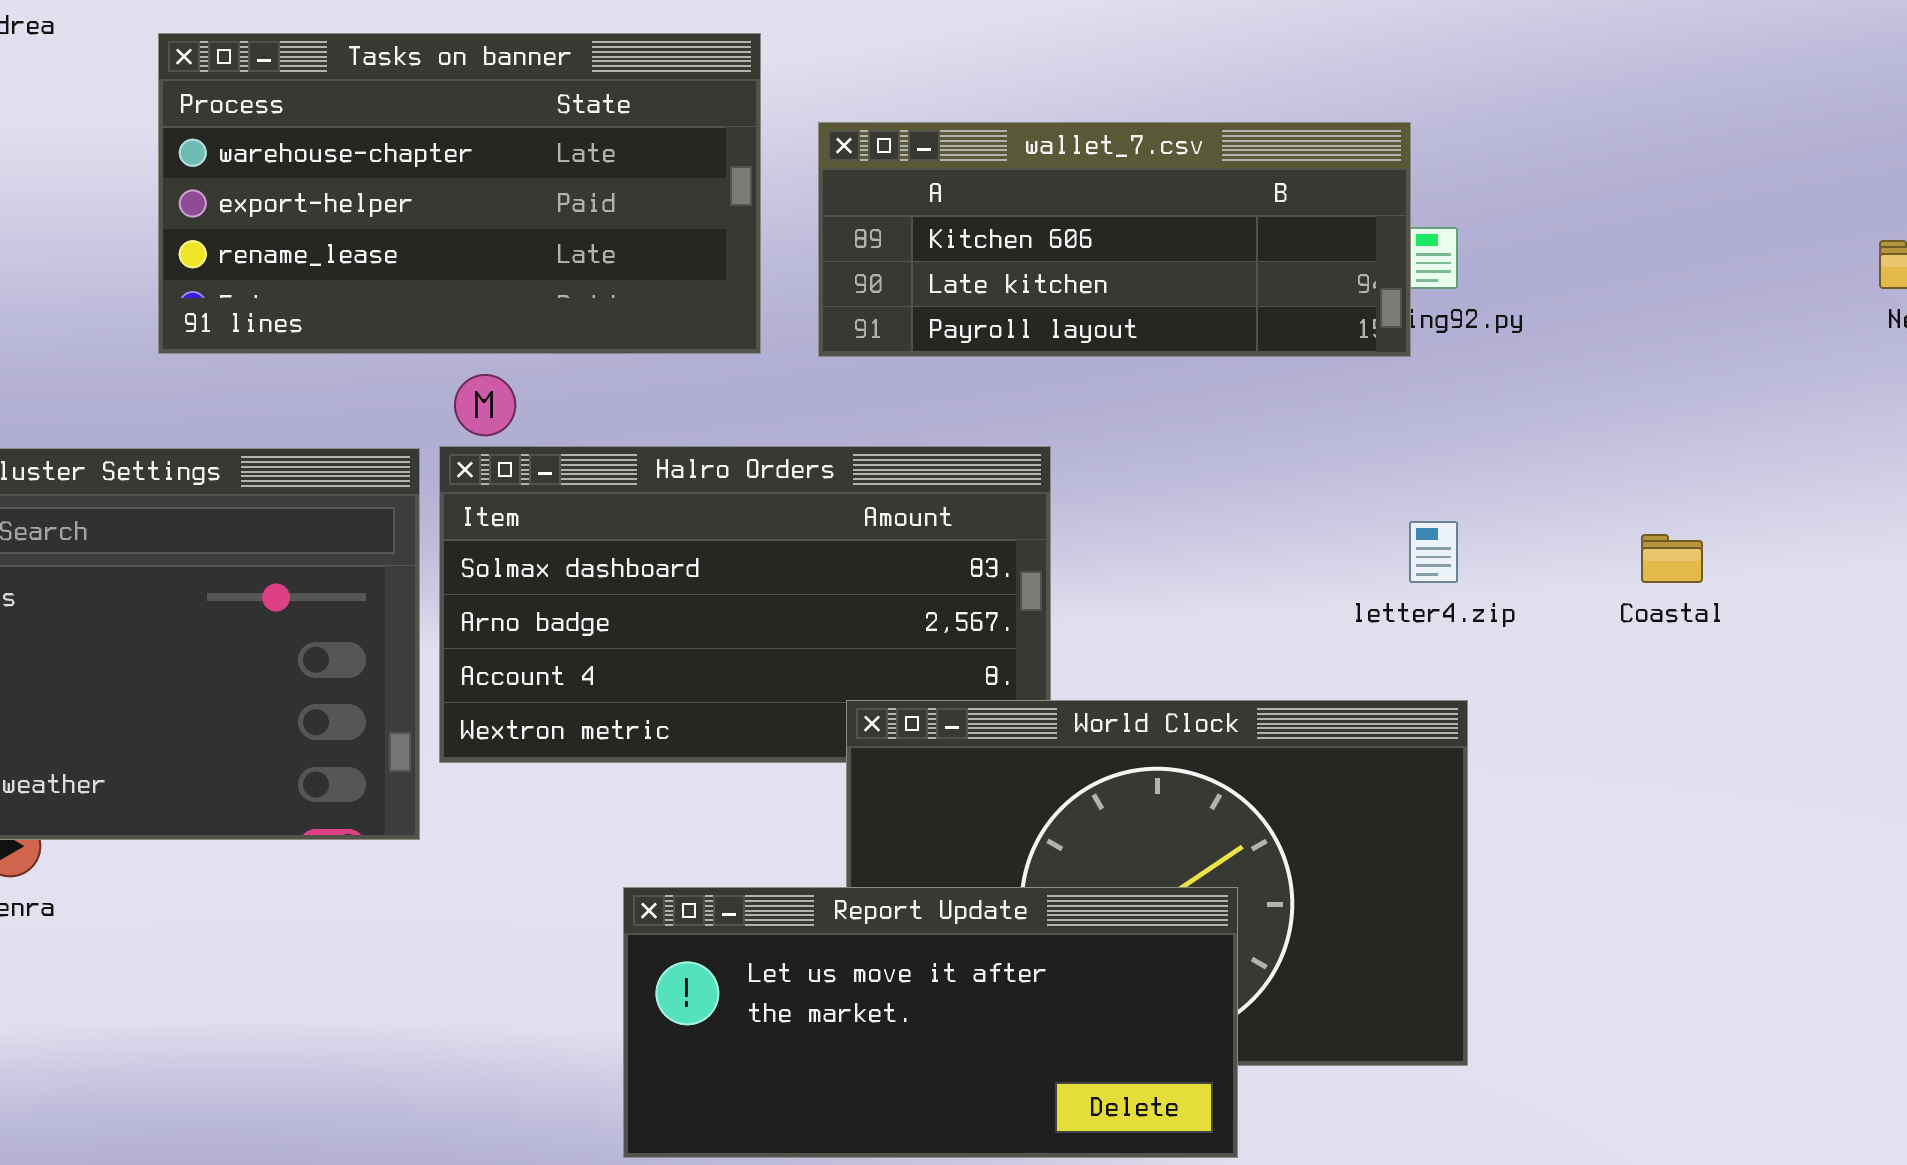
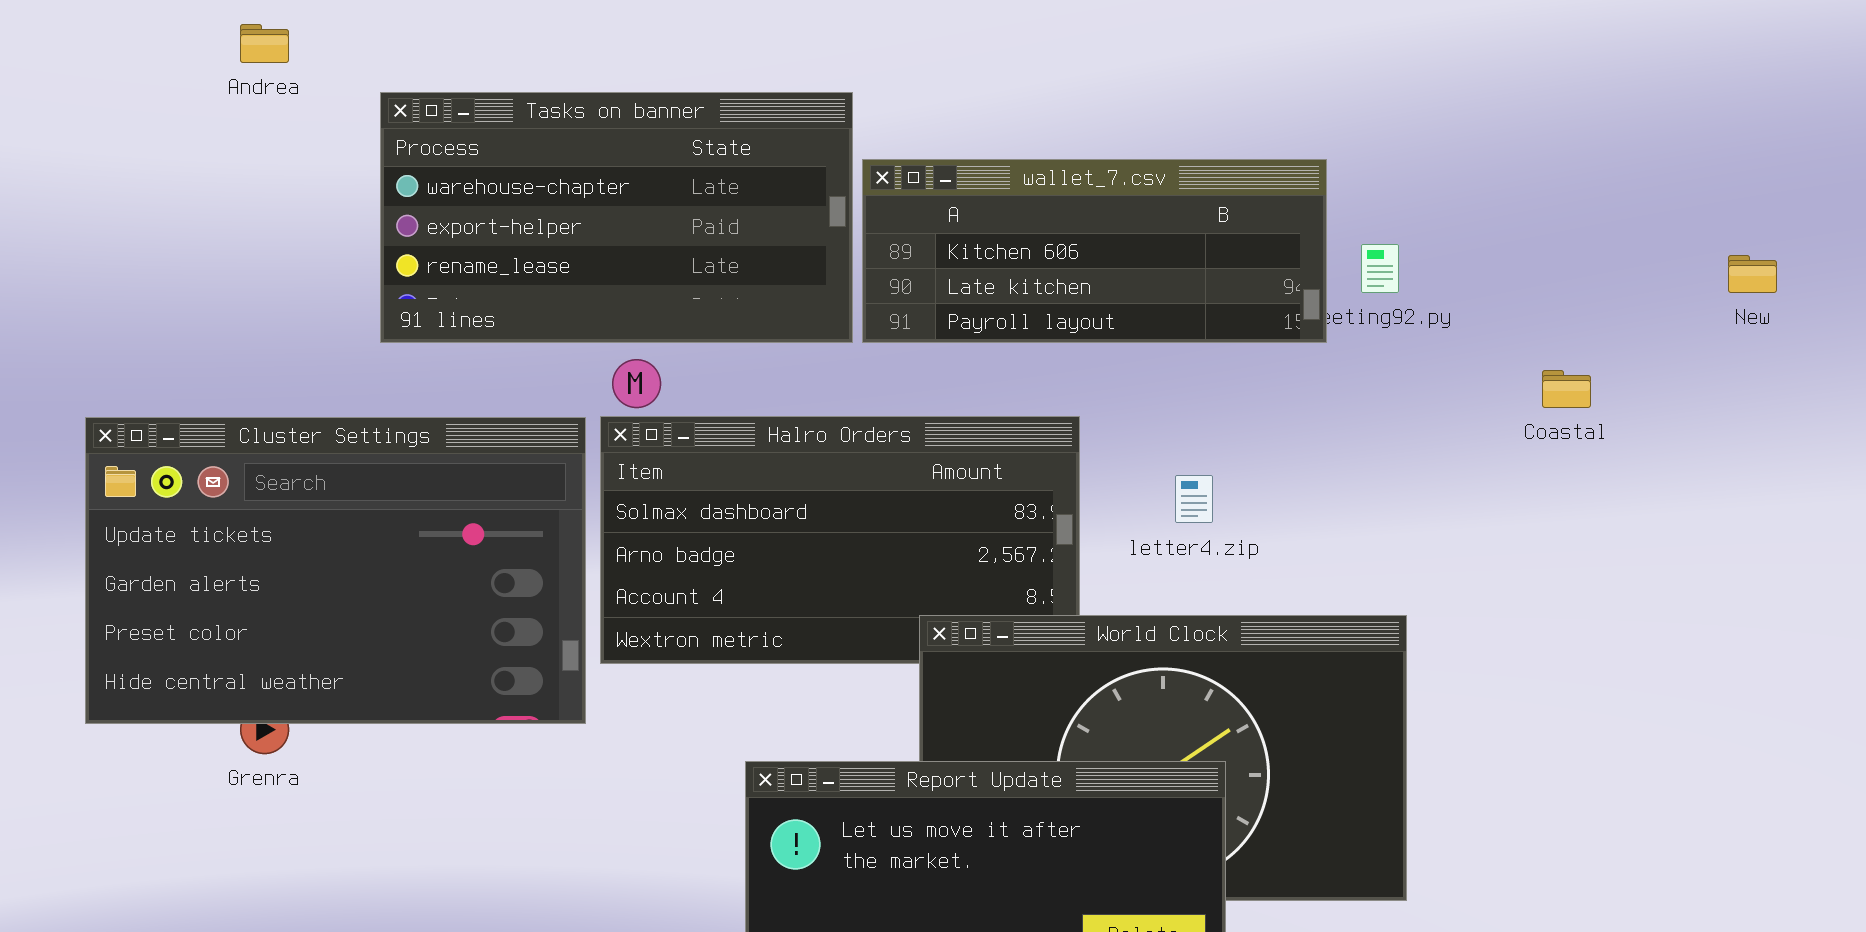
wallet_7.csv: [818,122,1411,357] -> [862,159,1327,343], moved
letter4.zip: [1409,521,1458,583] -> [1175,475,1213,523], moved
Coastal: [1641,534,1703,583] -> [1542,370,1591,408], moved

